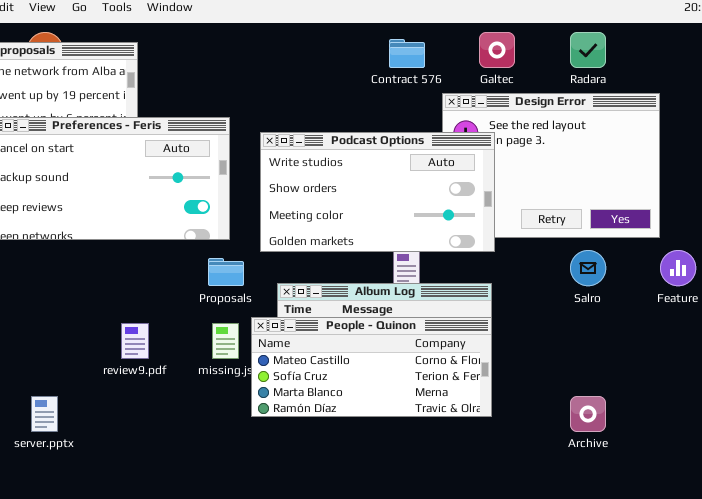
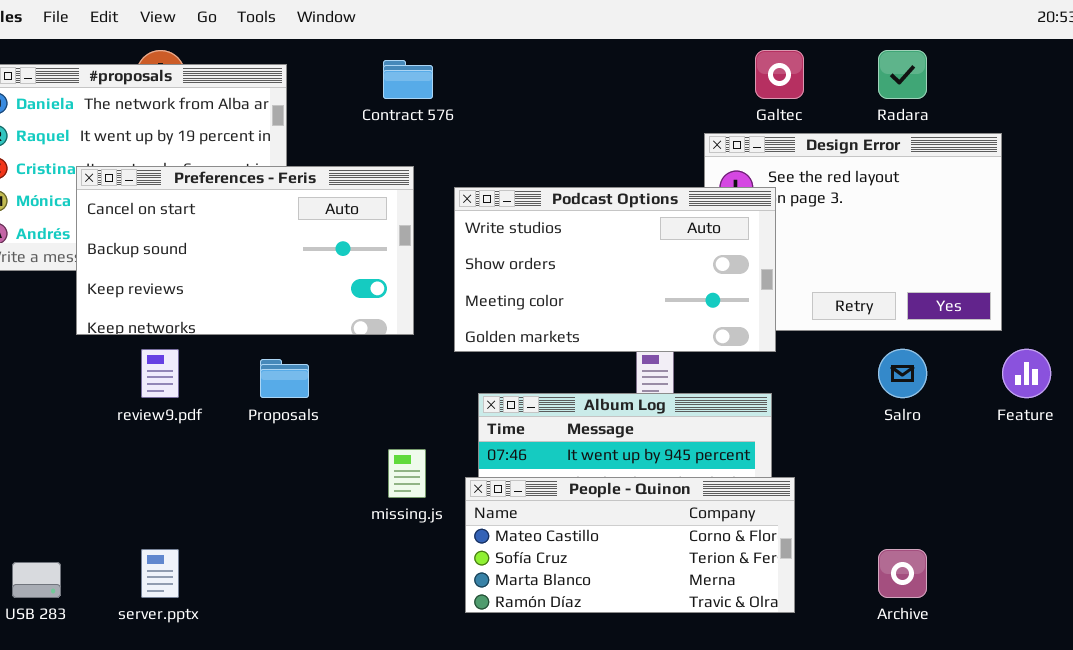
Contract 576: [389,39,425,68] -> [383,60,433,99], moved
Proposals: [208,258,244,286] -> [260,359,309,398], moved
People - Quinon: [251,317,492,417] -> [465,477,795,613], moved
review9.pdf: [121,323,149,359] -> [141,349,179,398], moved

